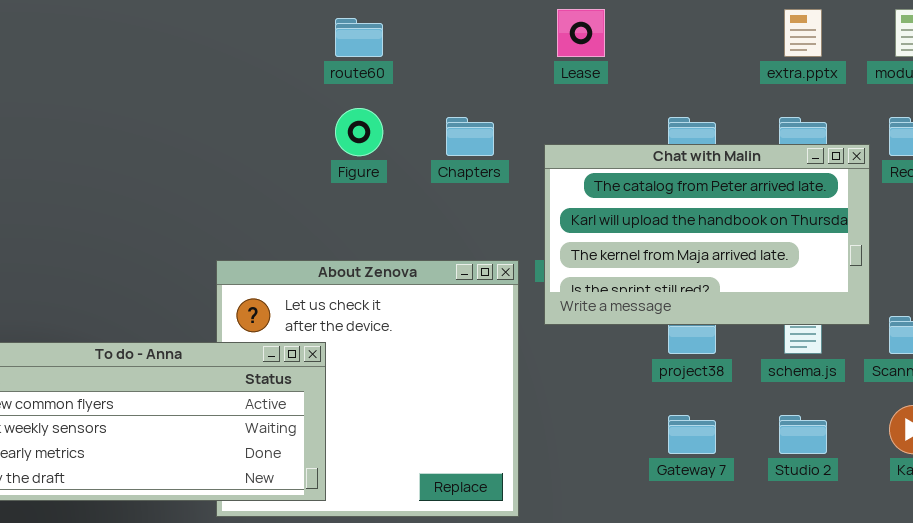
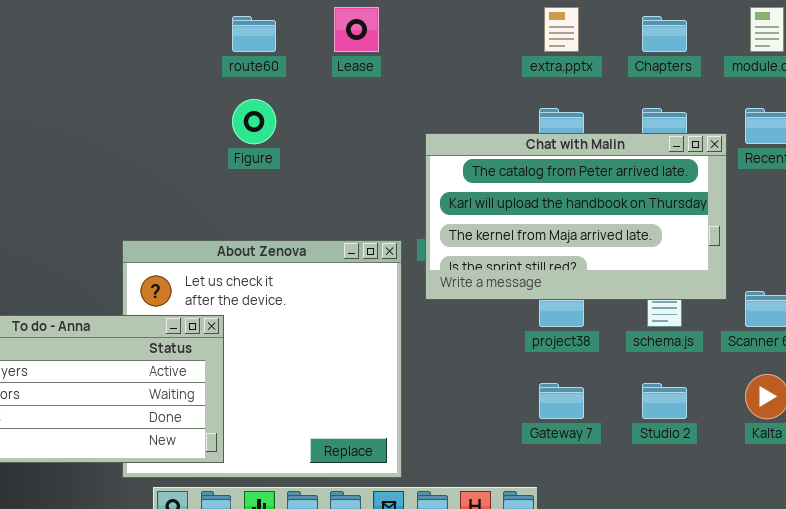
Lease: [557,9,605,57] -> [334,7,379,52], moved
extra.pptx: [784,9,822,57] -> [544,7,579,52], moved
Chapters: [446,117,494,156] -> [642,16,687,52], moved

